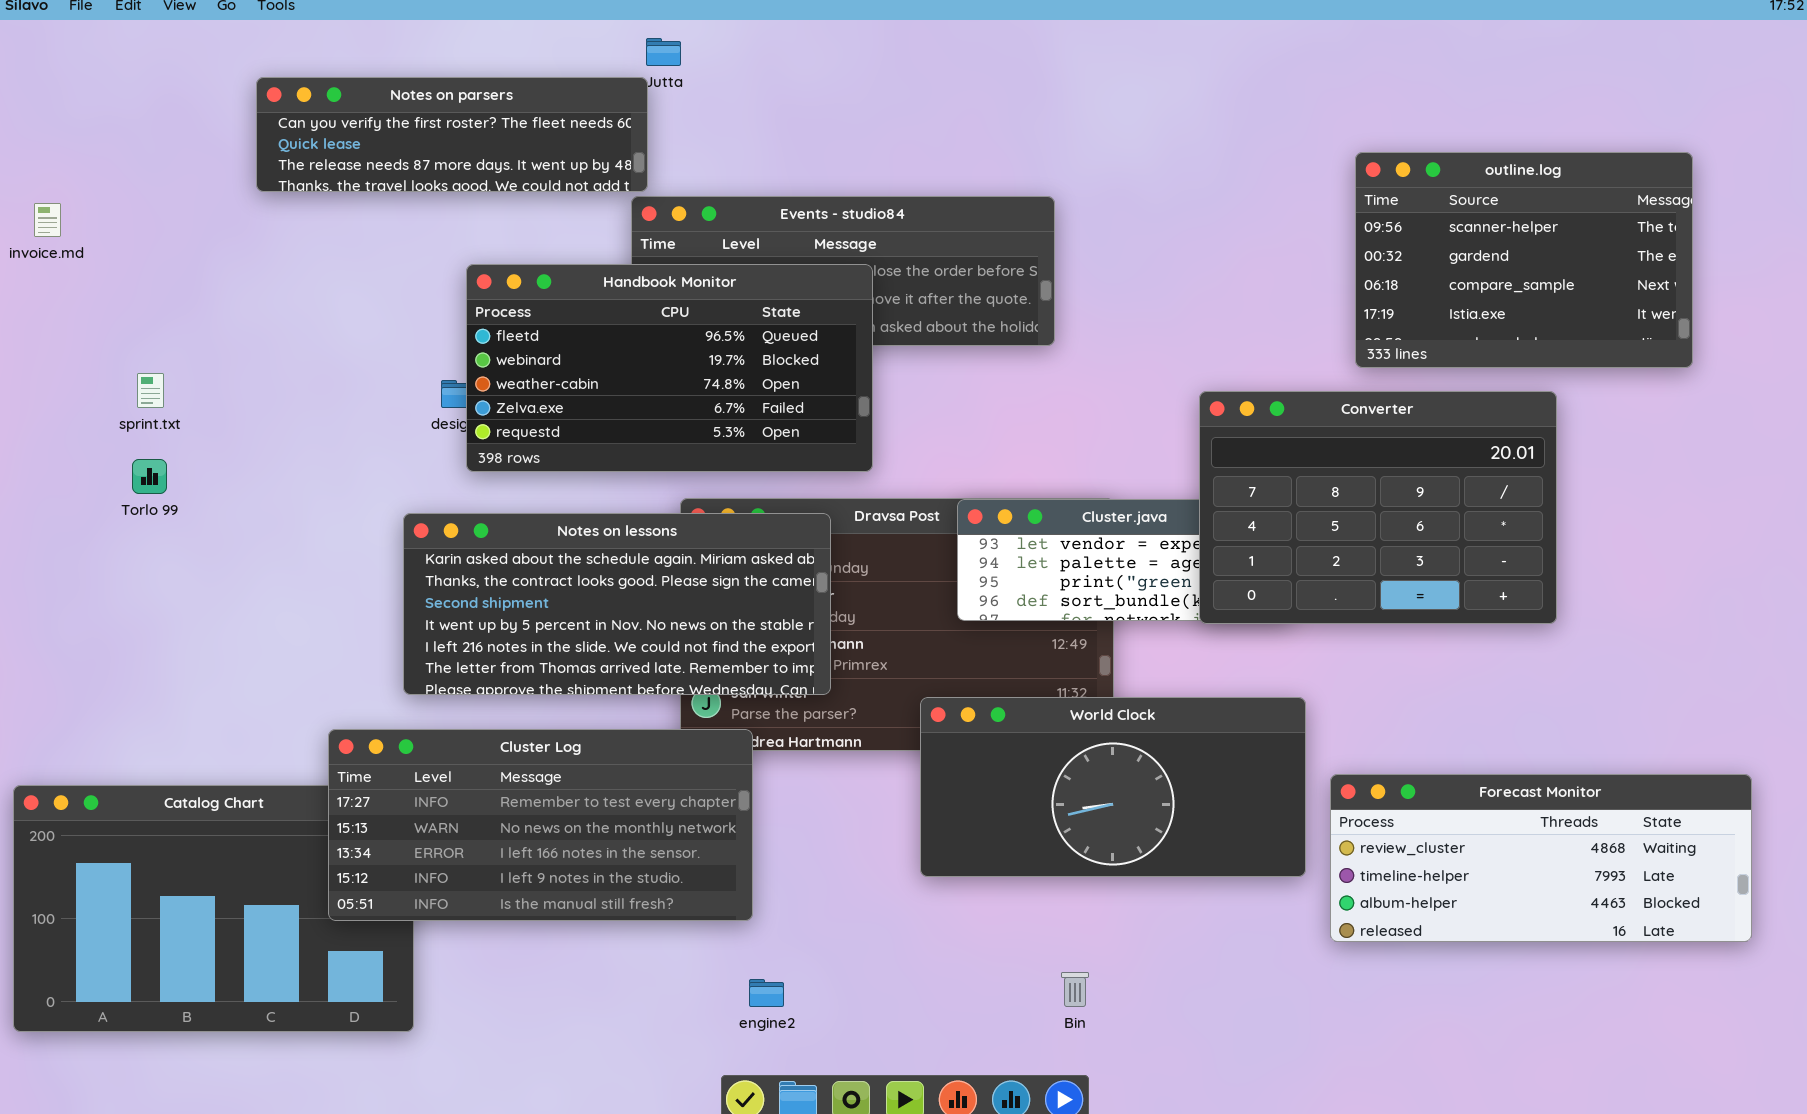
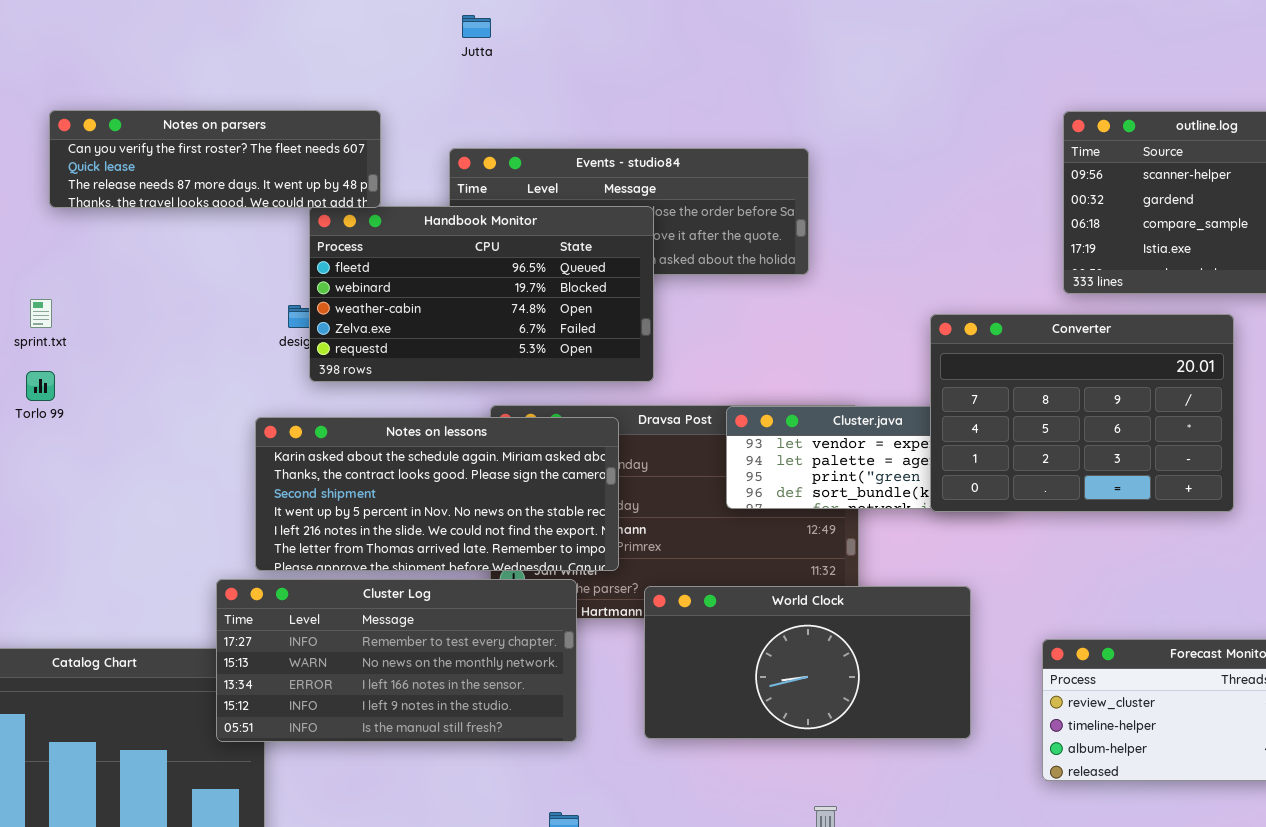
Notes on parsers: [256,77,648,192] -> [49,110,381,208], moved
World Clock: [920,697,1306,877] -> [644,586,971,739], moved
Cluster Log: [328,729,753,921] -> [216,579,577,742], moved

